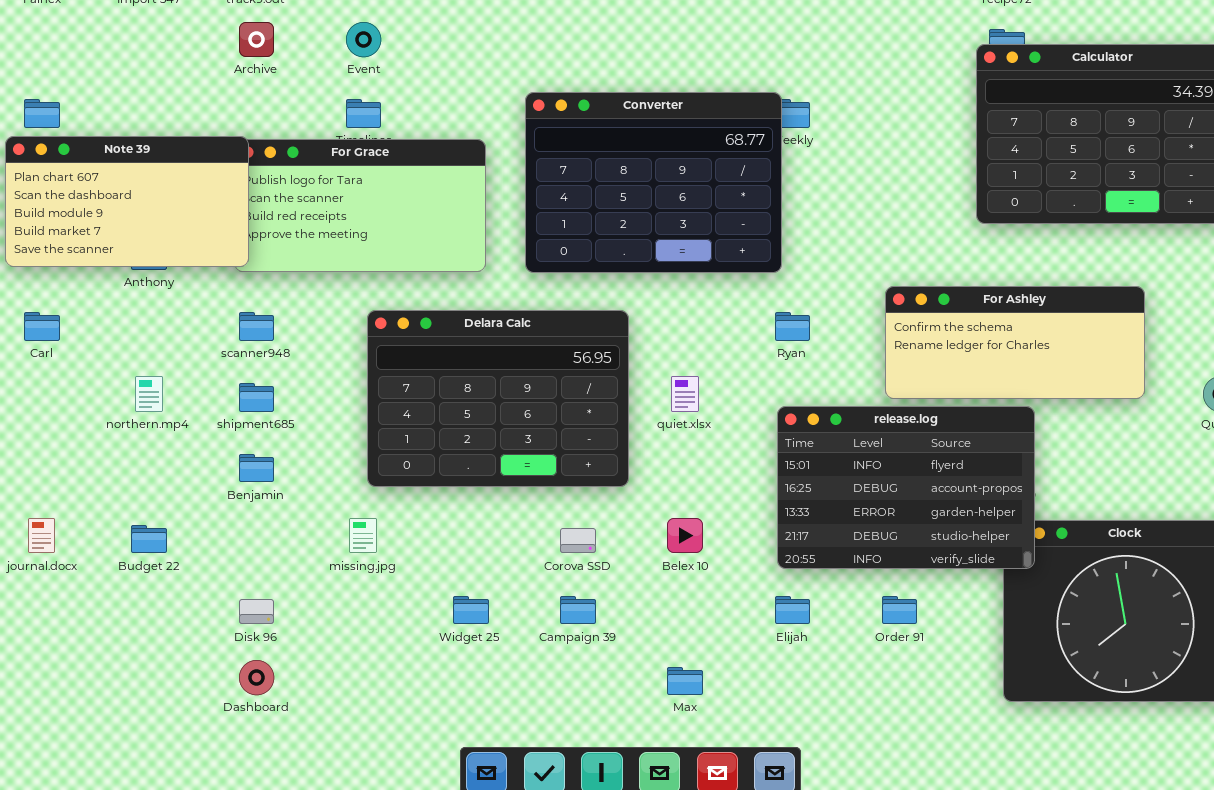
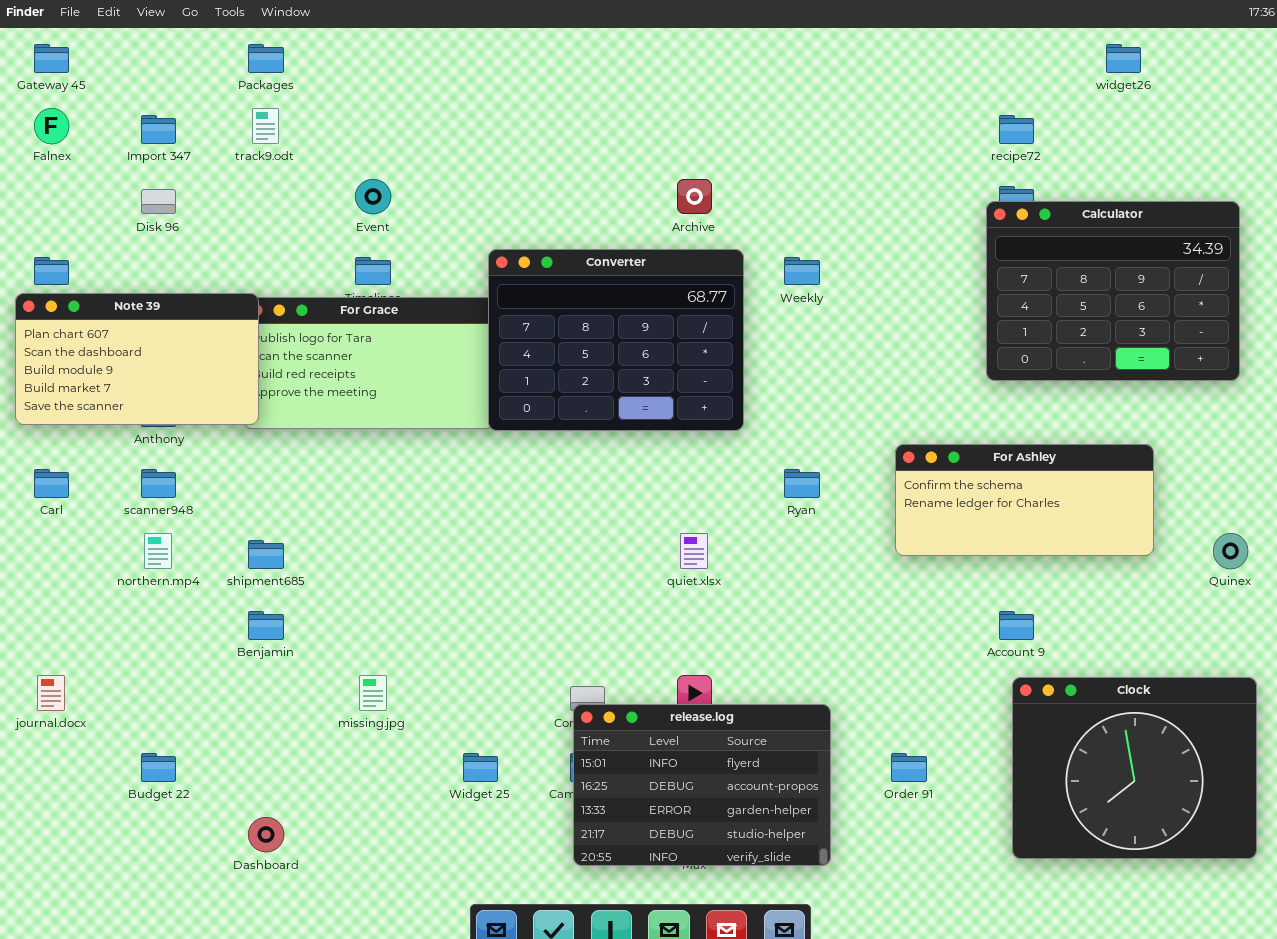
Archive: [239,22,274,57] -> [677,179,712,214], moved
Converter: [525,92,782,273] -> [488,249,744,431], moved
Delara Calc: [367,310,629,487] -> none, closed
scanner948: [239,312,274,341] -> [141,469,176,498], moved
release.log: [777,406,1035,569] -> [573,704,831,866], moved
Budget 22: [131,525,167,553] -> [141,753,176,782], moved
Disk 96: [239,599,274,624] -> [141,189,176,214], moved

